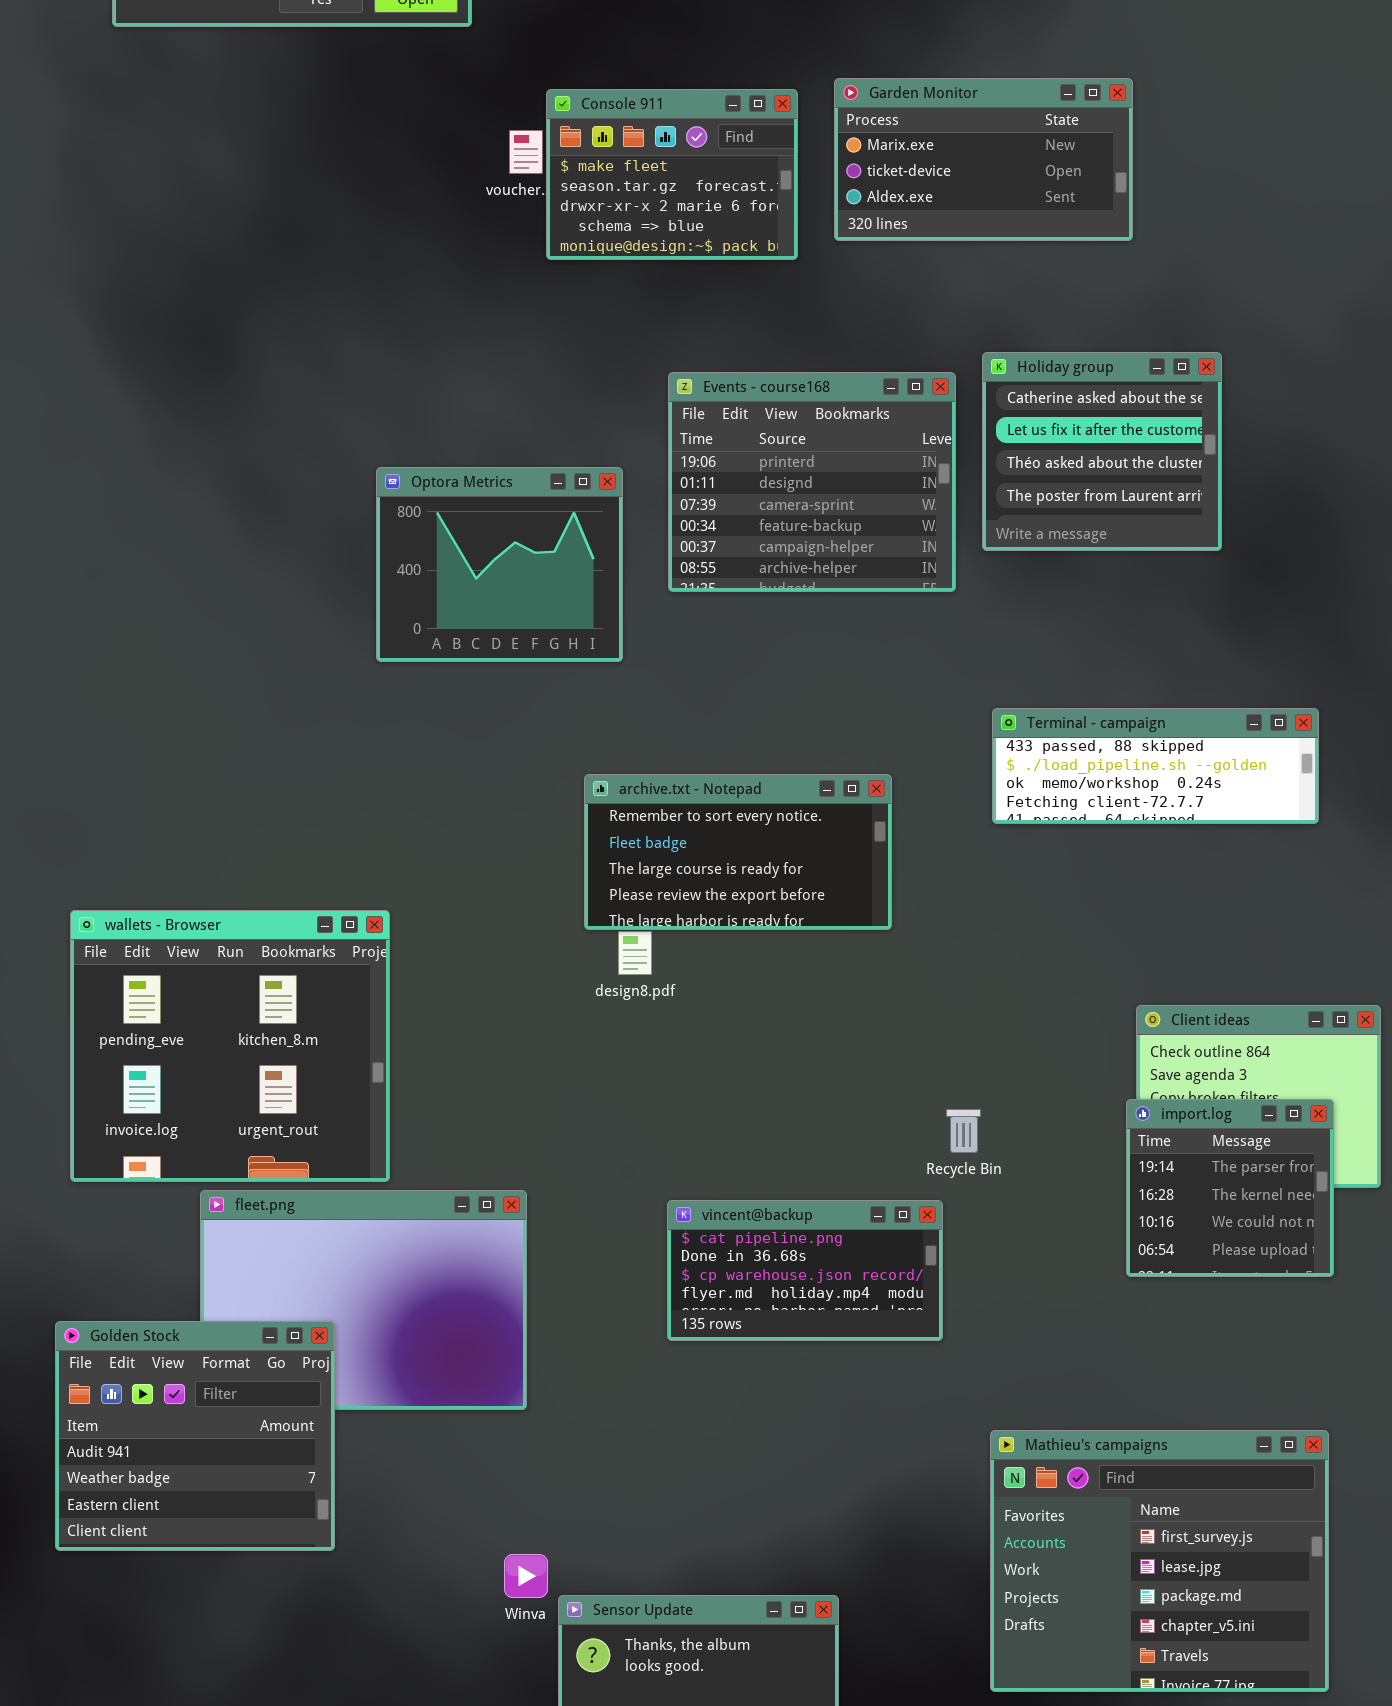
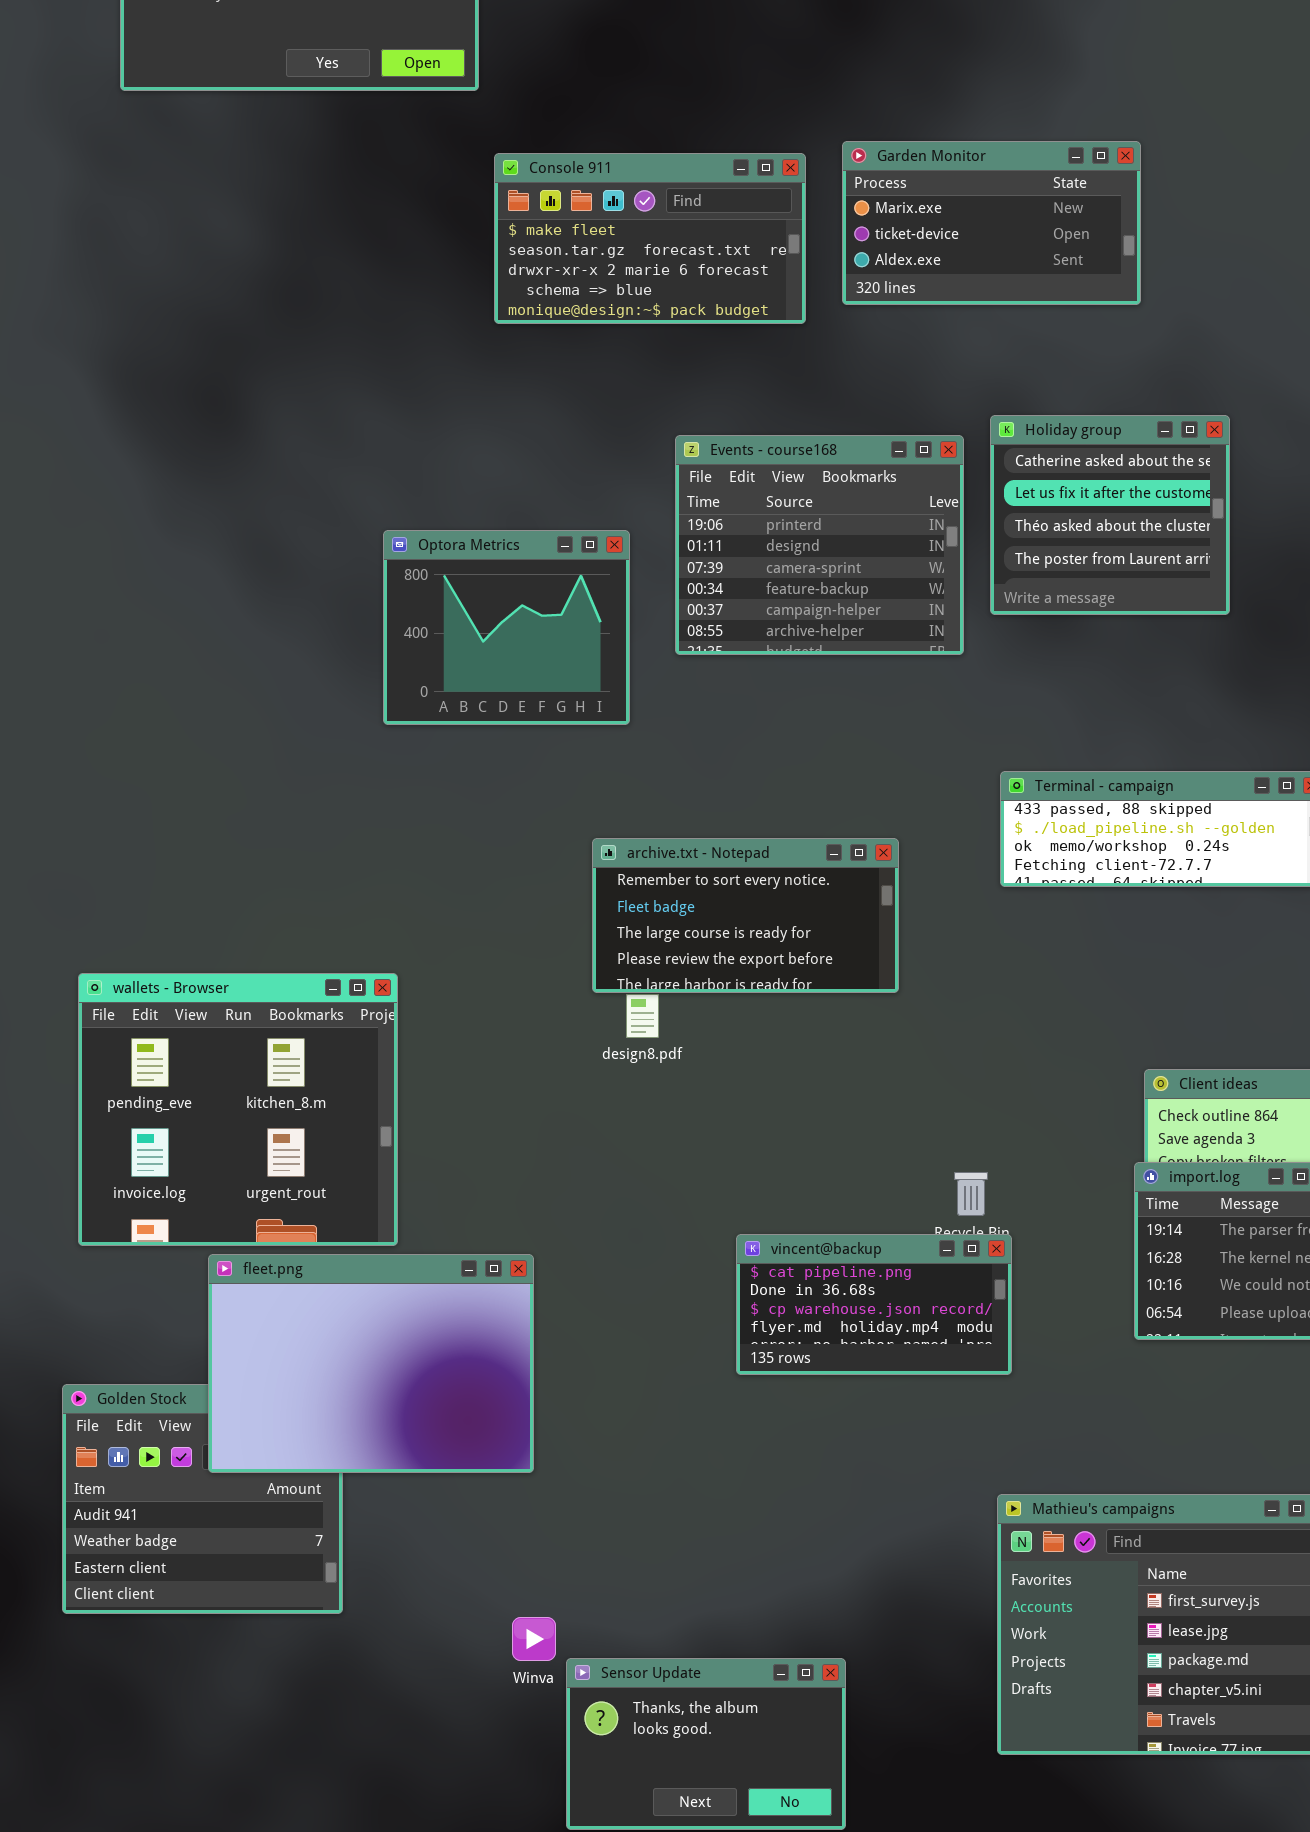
Console 911: [546,89,798,260] -> [494,153,806,324], resized
fleet.png: [200,1190,527,1410] -> [208,1254,534,1473], raised
vincent@backup: [667,1200,943,1341] -> [736,1234,1012,1375], moved

